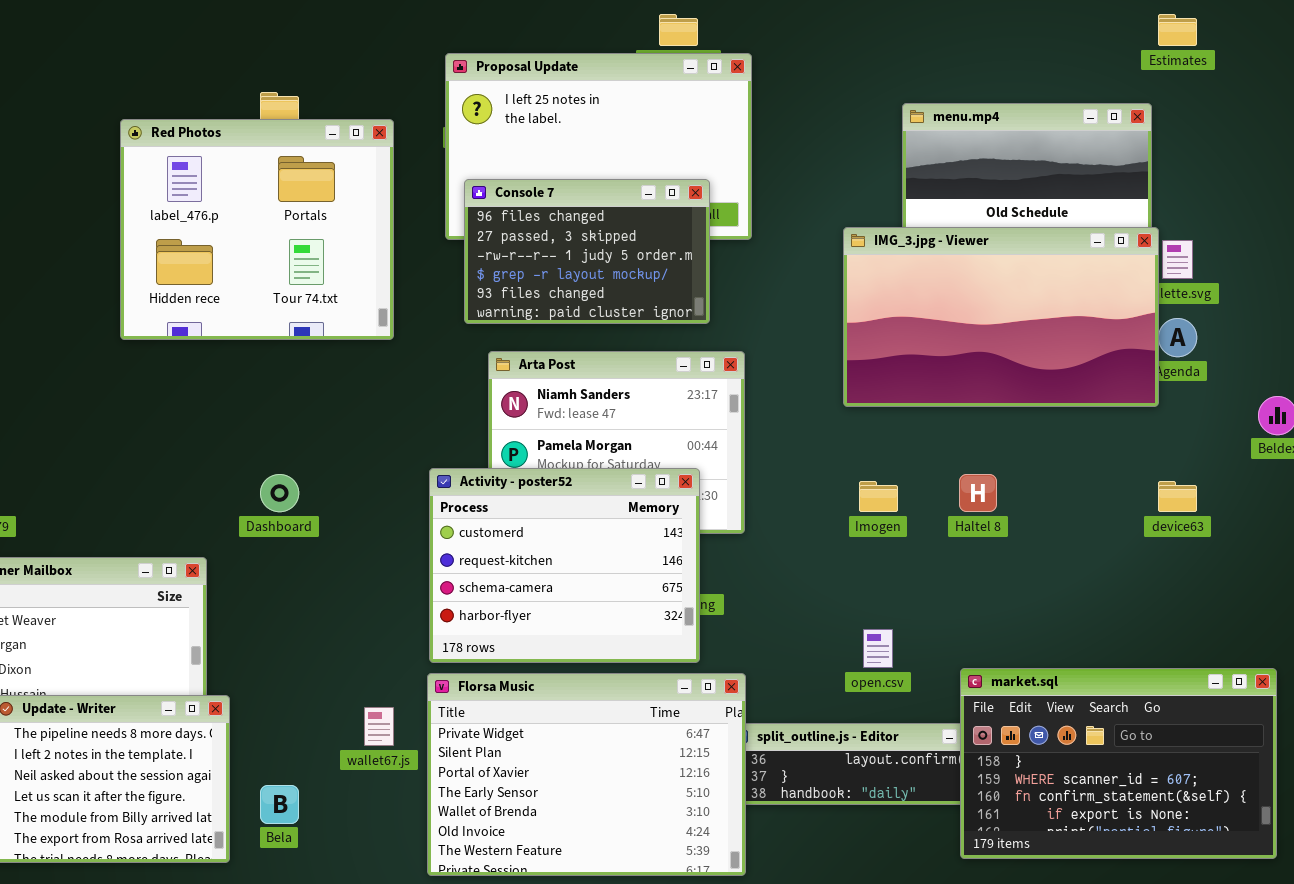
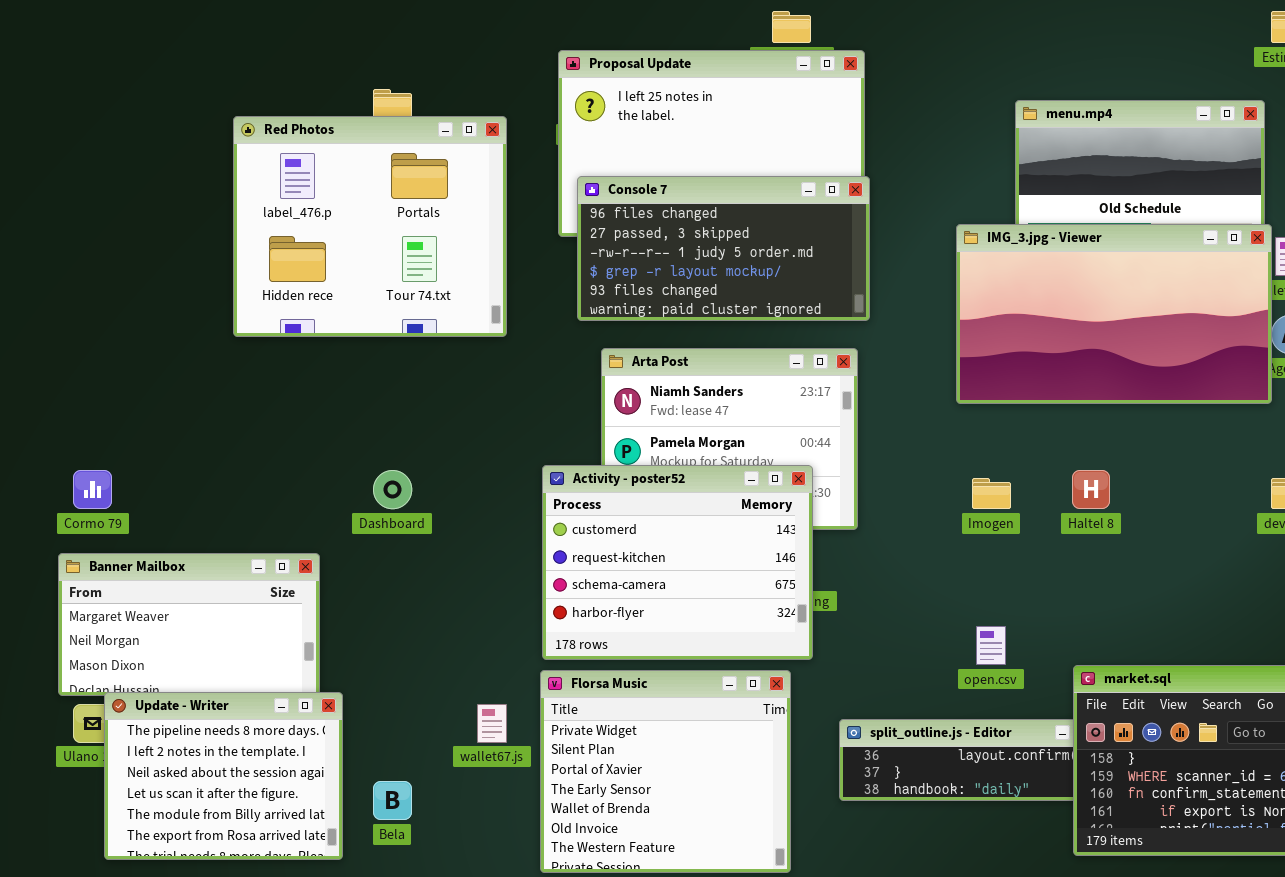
Console 7: [464,179,710,324] -> [577,176,870,321], resized
Florsa Music: [427,673,746,876] -> [540,670,791,873], resized

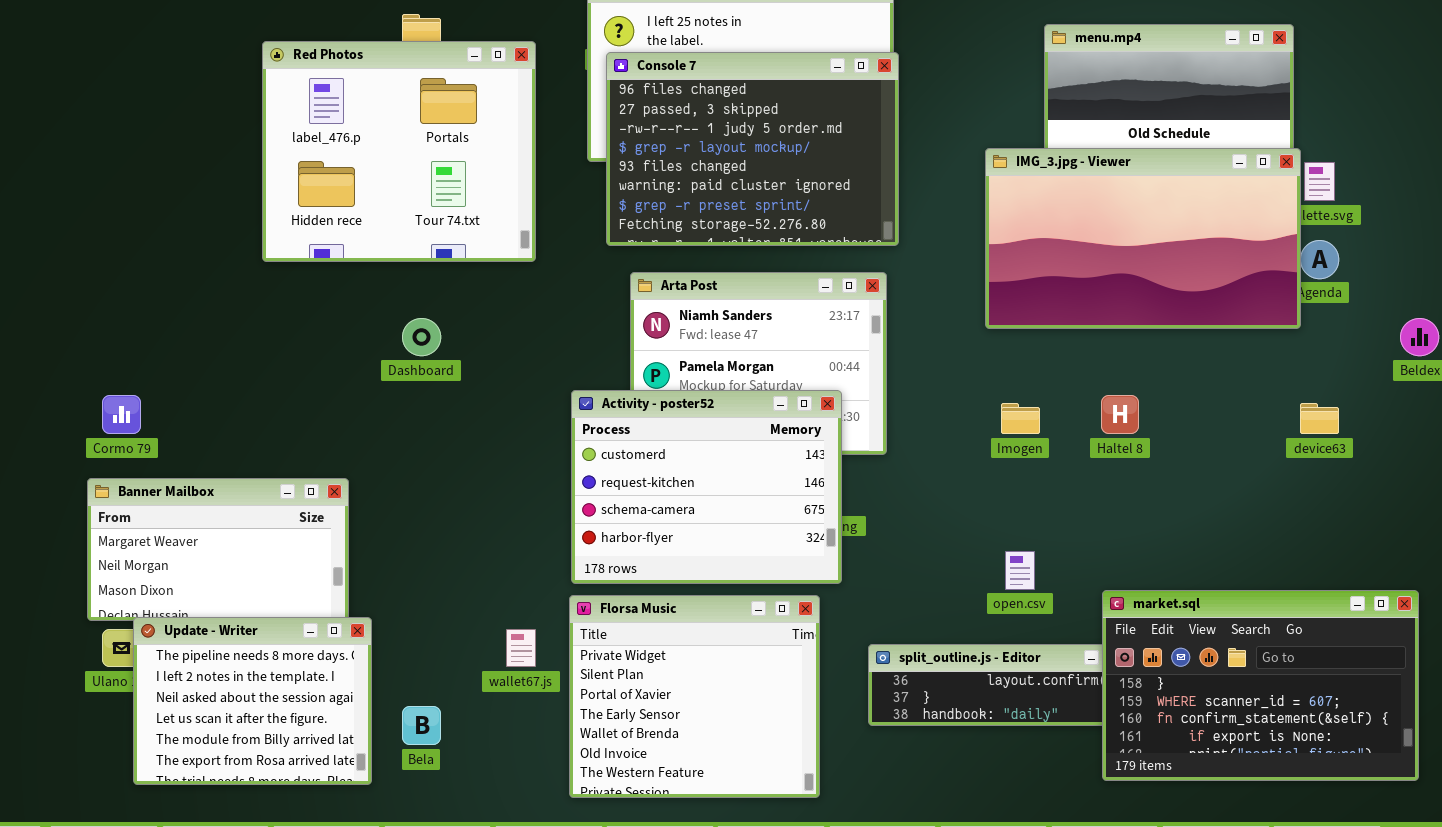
Console 7: [577,176,870,321] -> [606,52,899,246], resized
Dashboard: [373,470,412,509] -> [402,318,441,356], moved

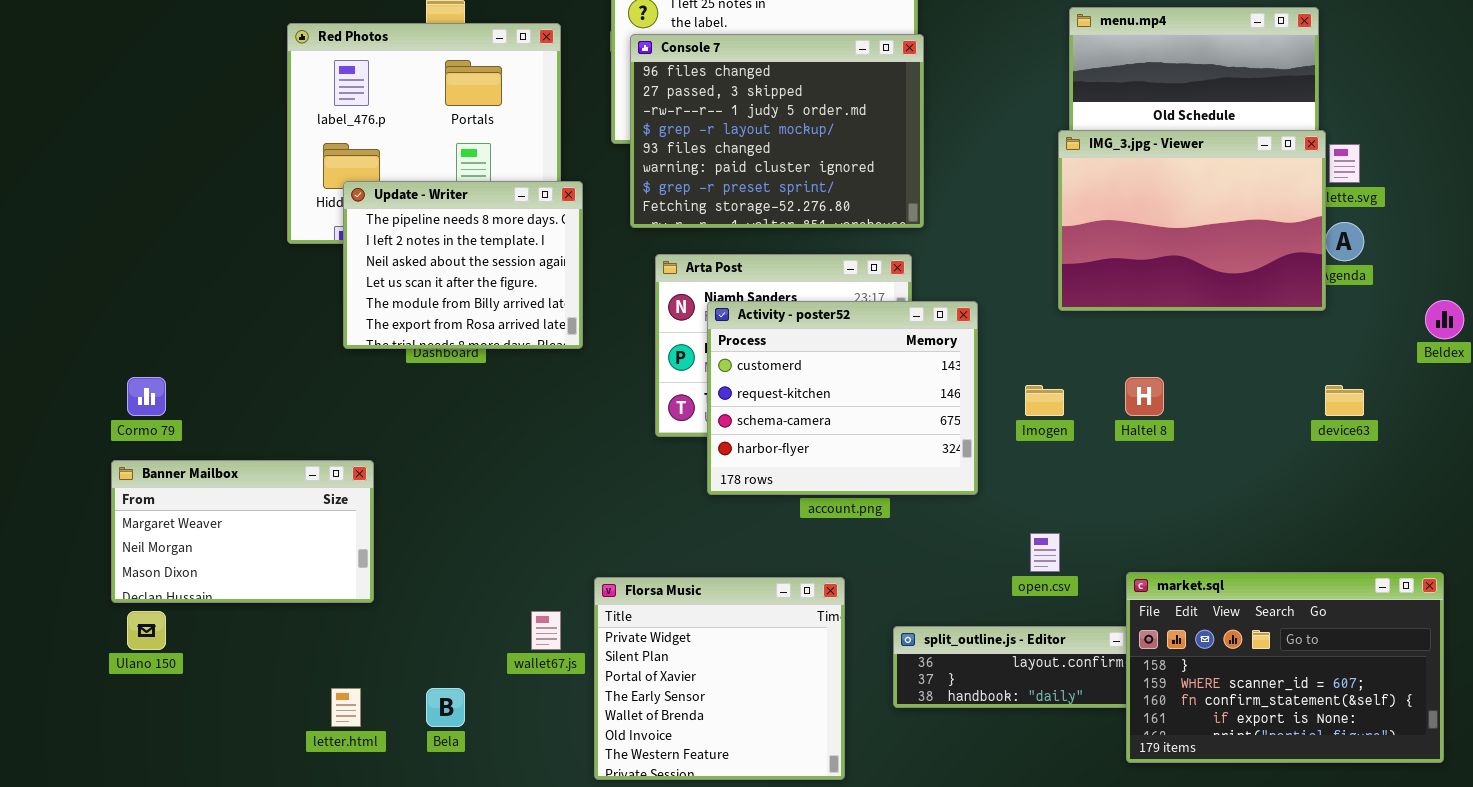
IMG_3.jpg - Viewer: [985,148,1301,329] -> [1058,130,1326,311], resized
Activity - poster52: [571,390,842,584] -> [707,301,978,495], moved
Update - Writer: [133,617,372,785] -> [343,181,583,349], moved

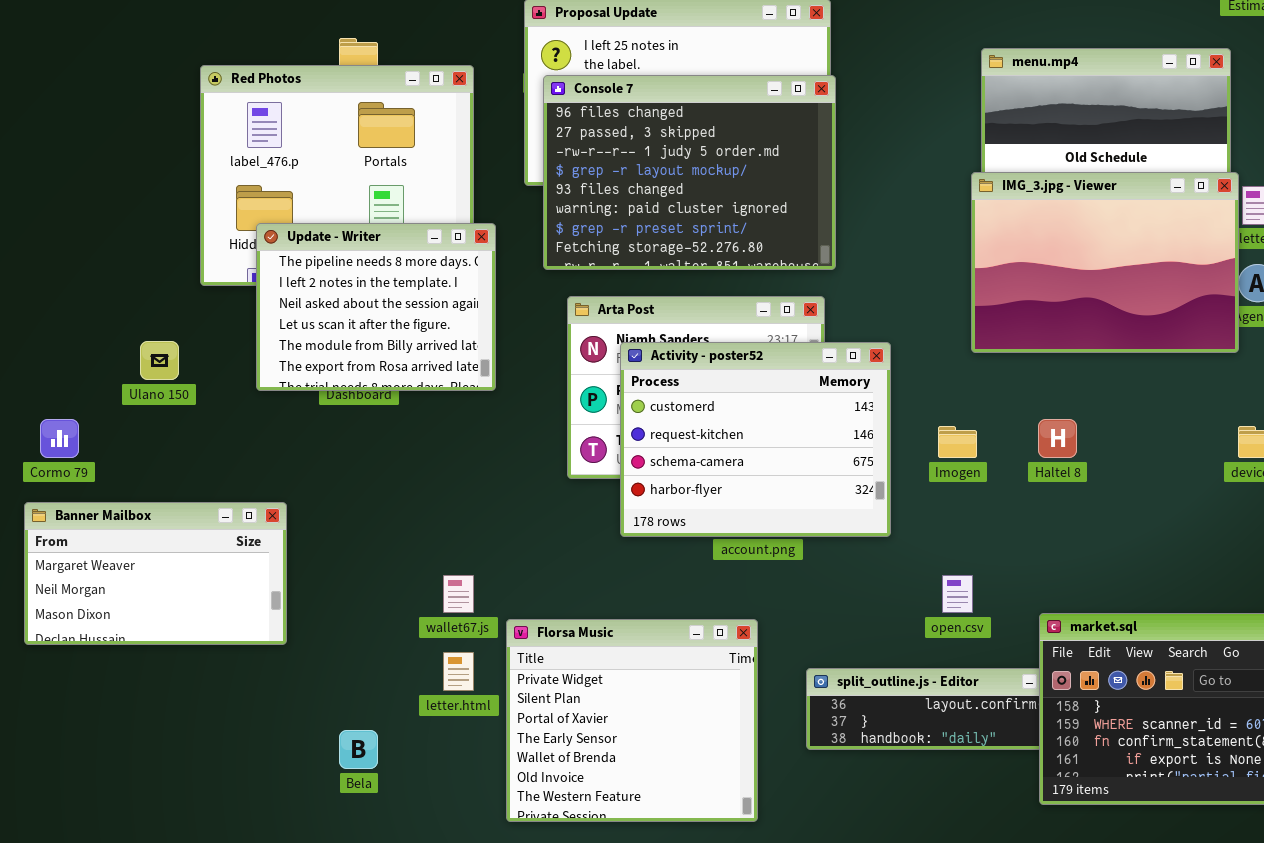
Ulano 150: [127,611,166,650] -> [140,341,179,380], moved
wallet67.js: [531,611,561,650] -> [443,575,474,613], moved
letter.html: [331,688,361,727] -> [443,652,474,691], moved

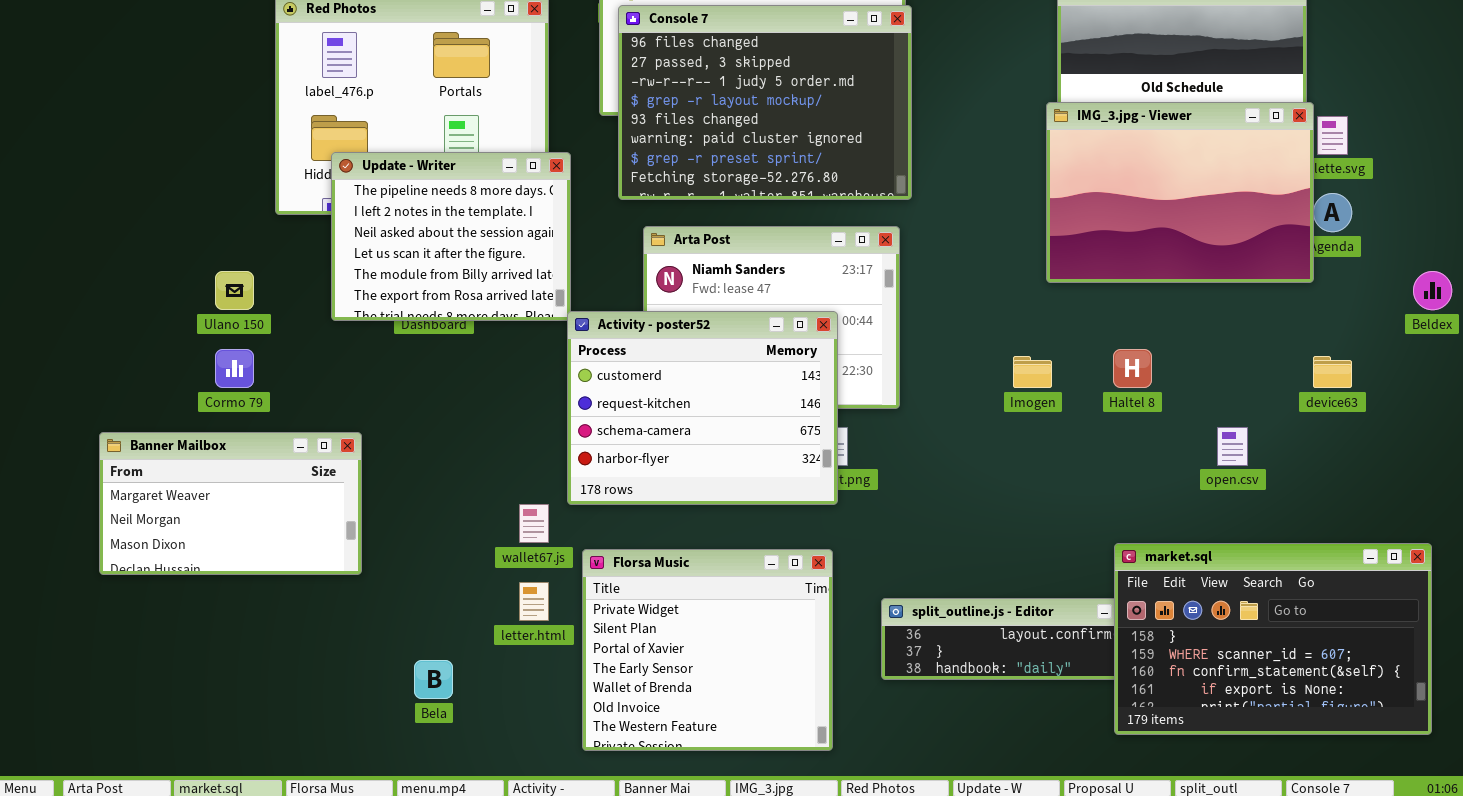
Activity - poster52: [620,342,891,537] -> [567,311,838,505], moved
Cormo 79: [40,419,79,458] -> [215,349,254,388], moved
open.csv: [942,575,973,613] -> [1217,427,1248,466], moved

